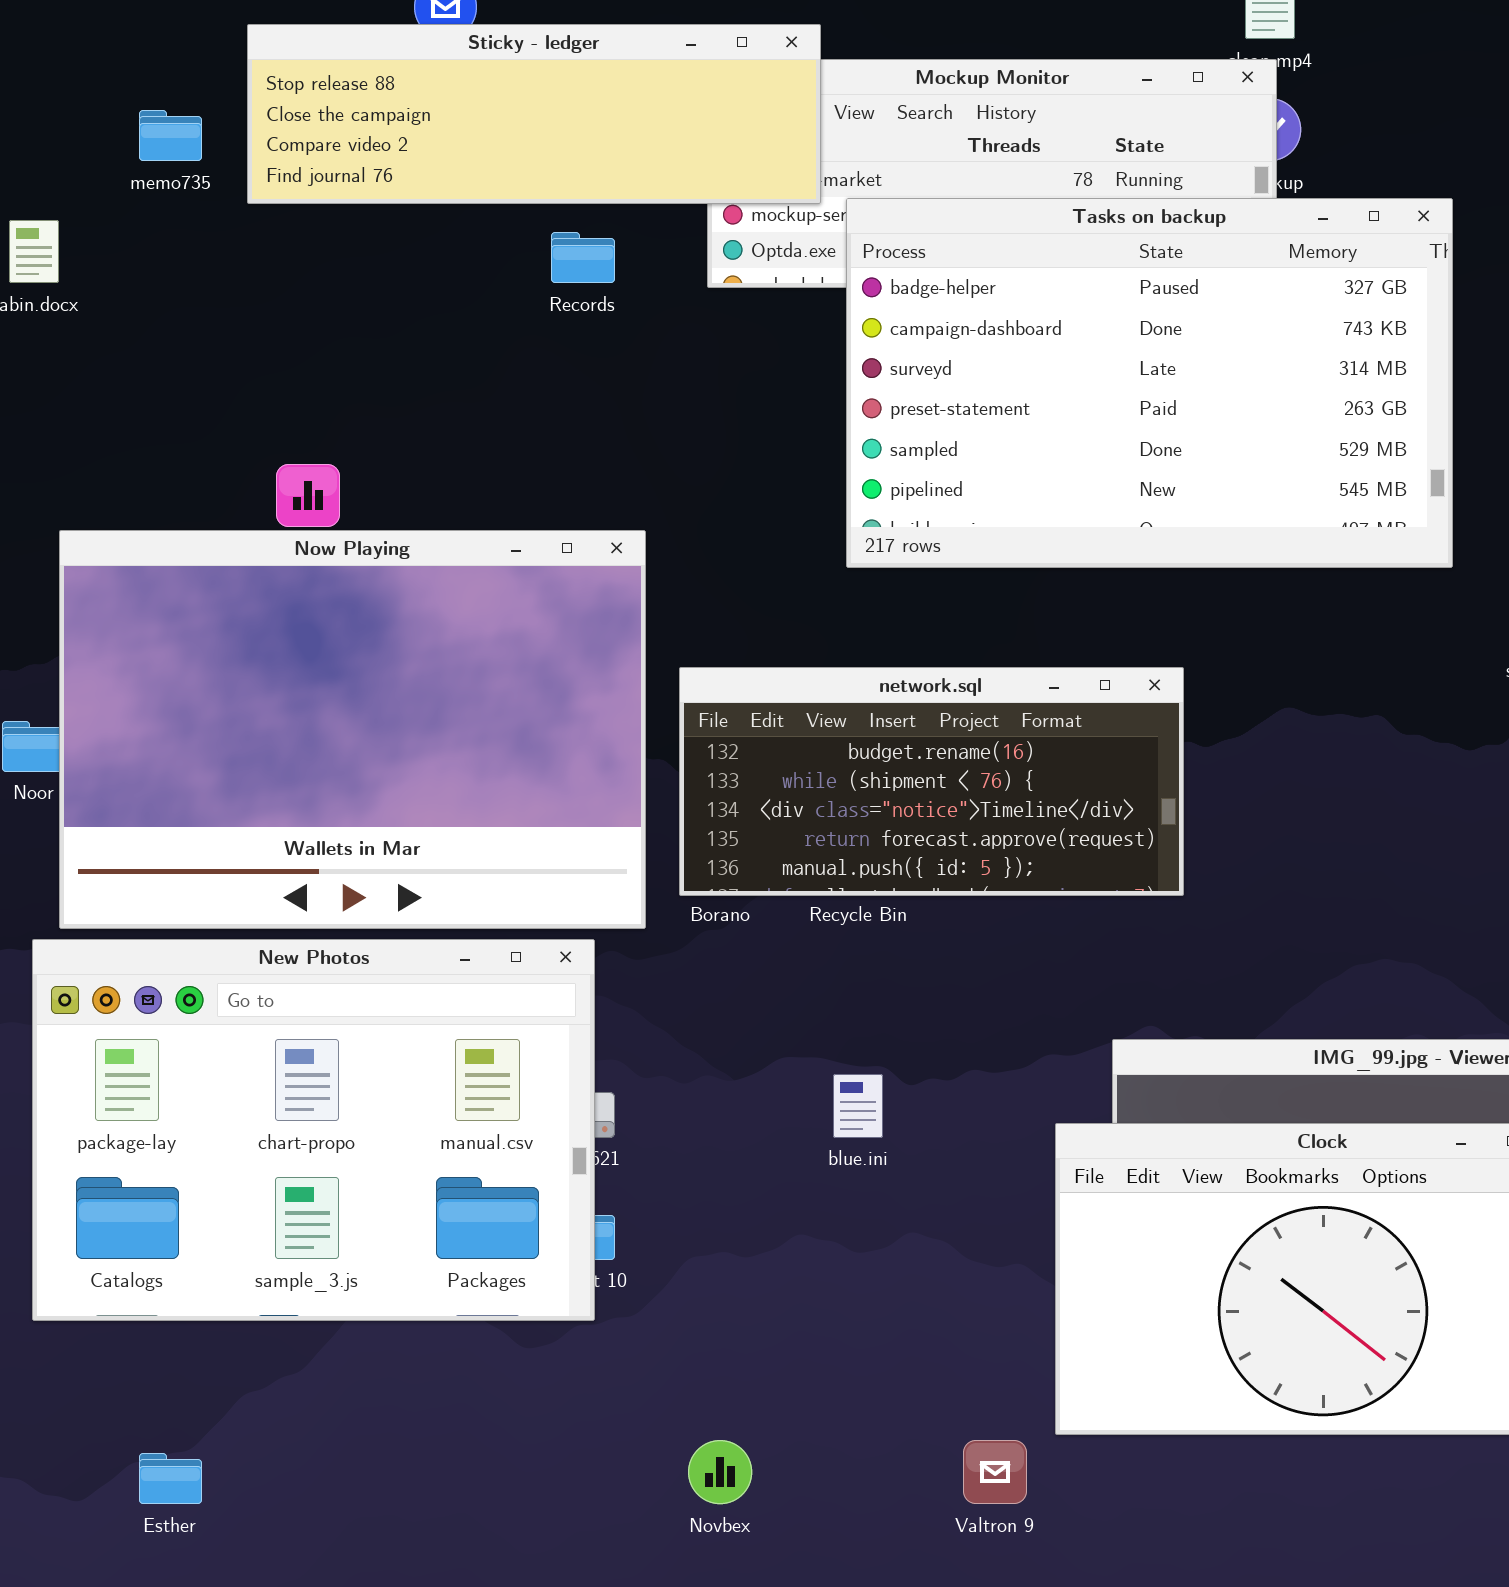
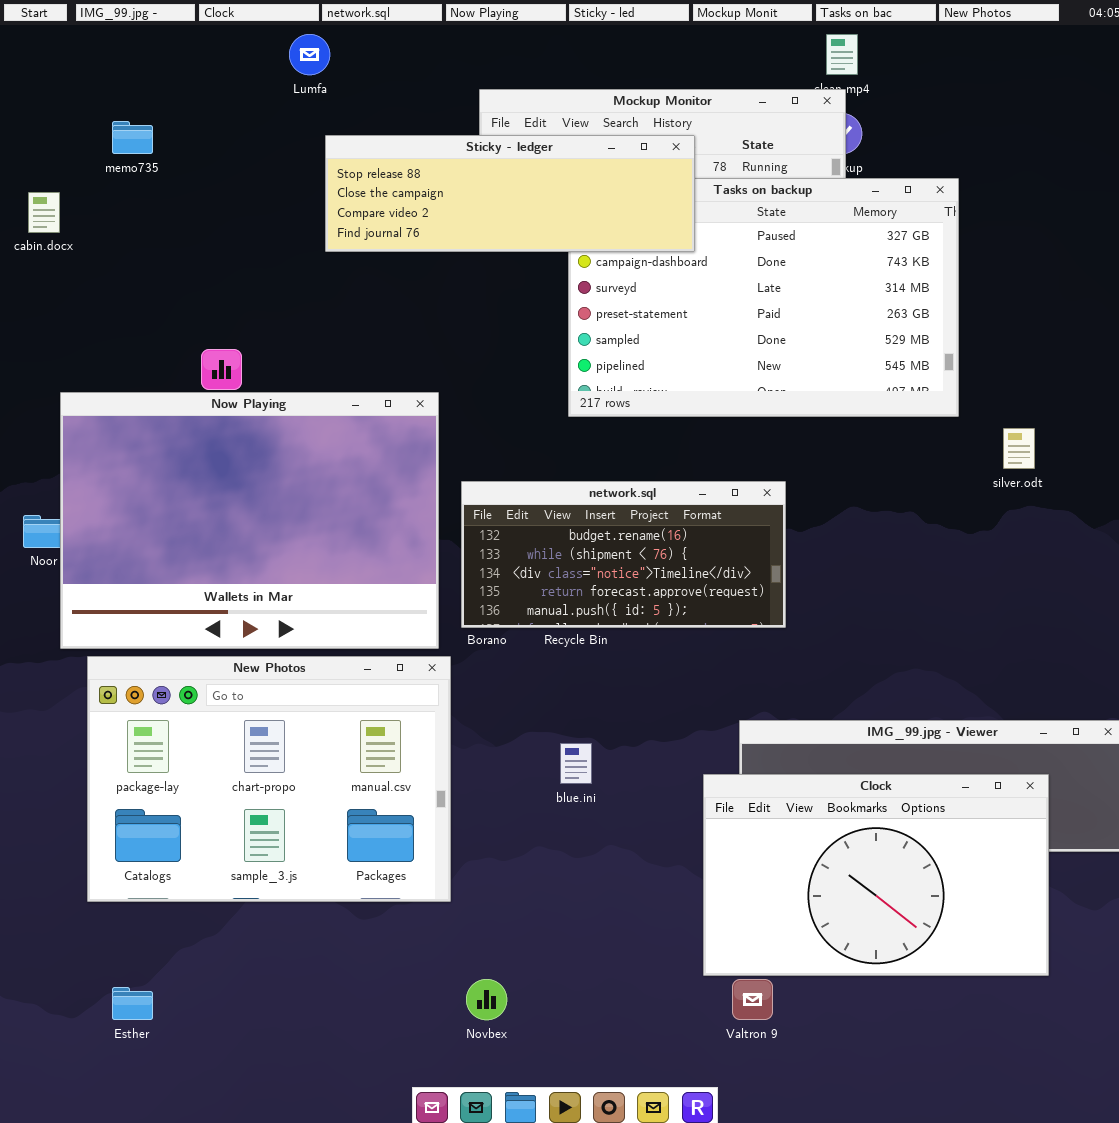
Sticky - ledger: [247,24,821,204] -> [325,135,695,252], moved
New Photos: [32,939,595,1321] -> [87,656,451,902], moved
Valtron 9: [963,1440,1027,1504] -> [732,979,773,1020], moved

